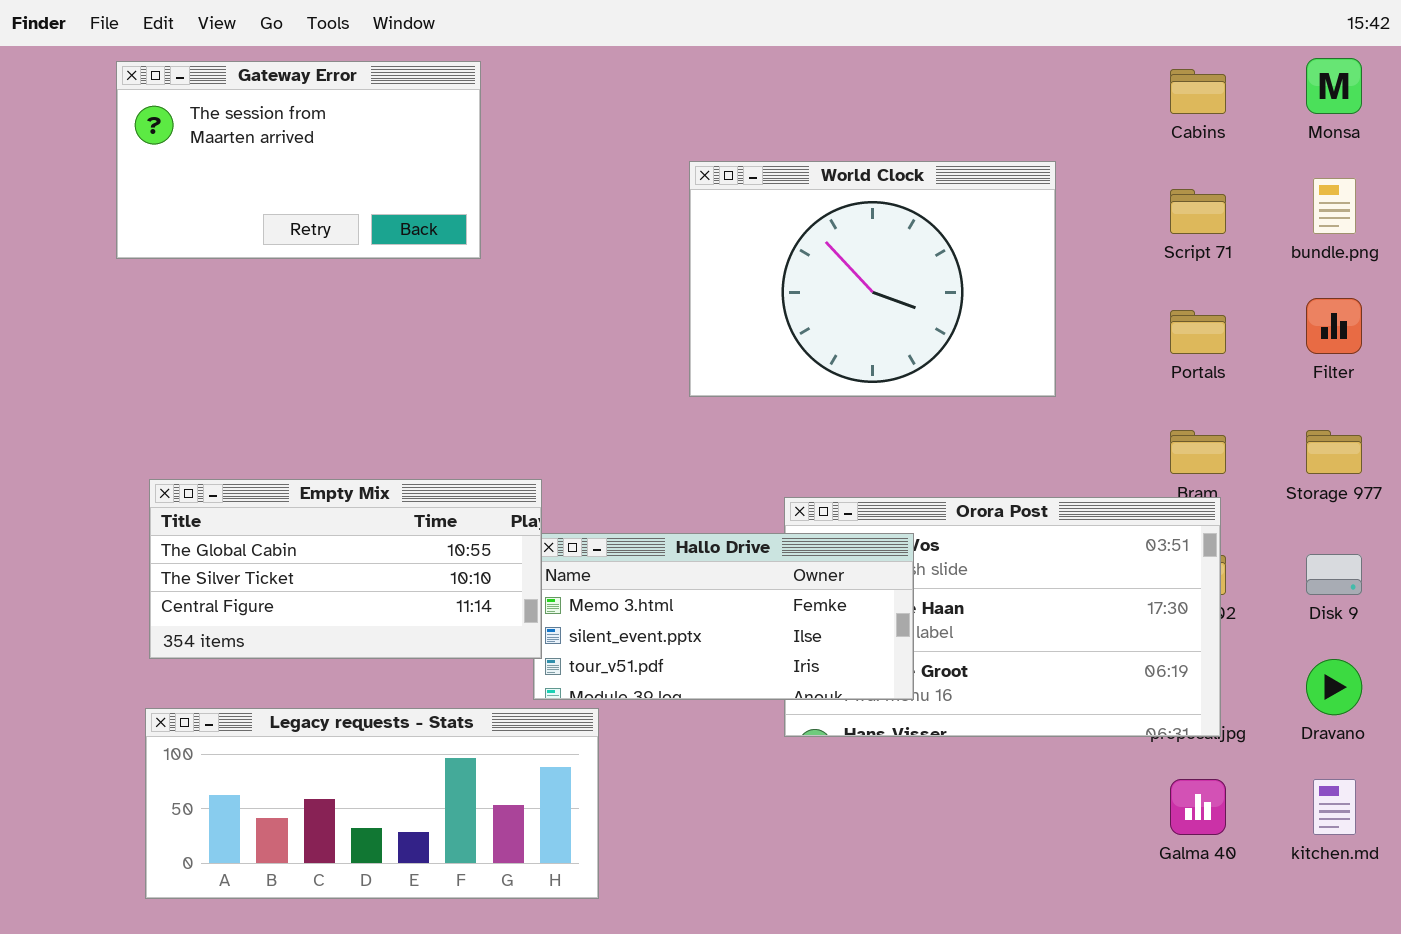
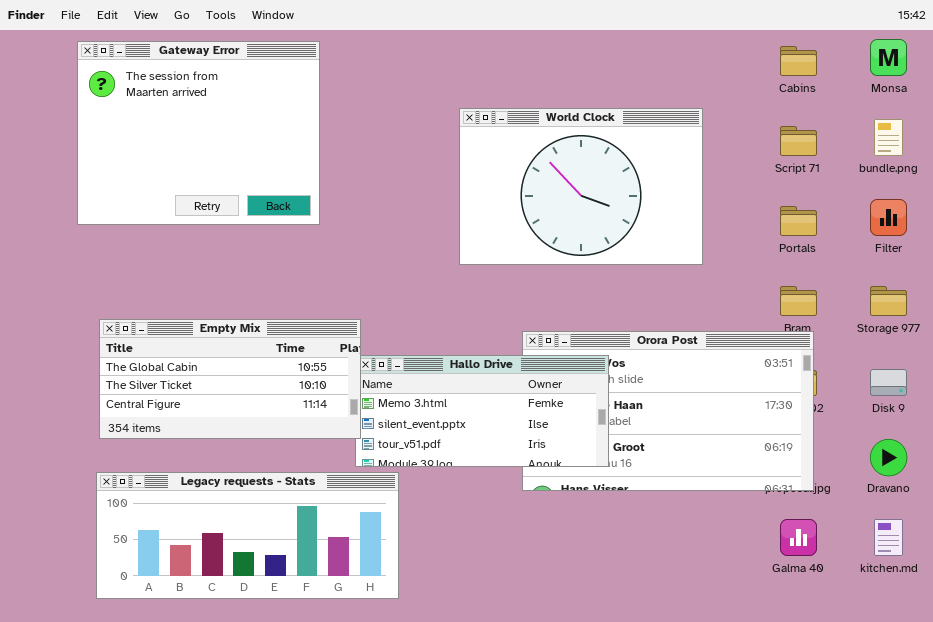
Gateway Error: [116,61,481,259] -> [77,41,320,225], resized

